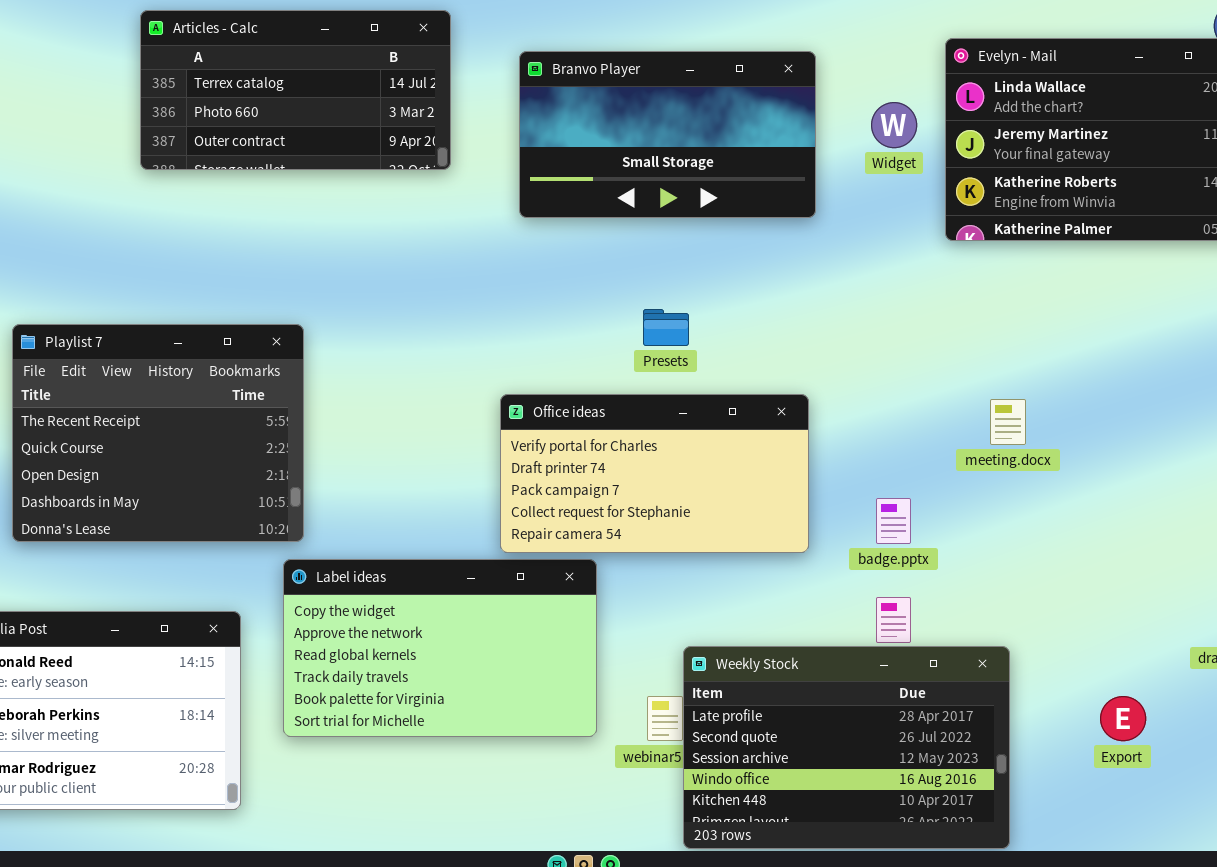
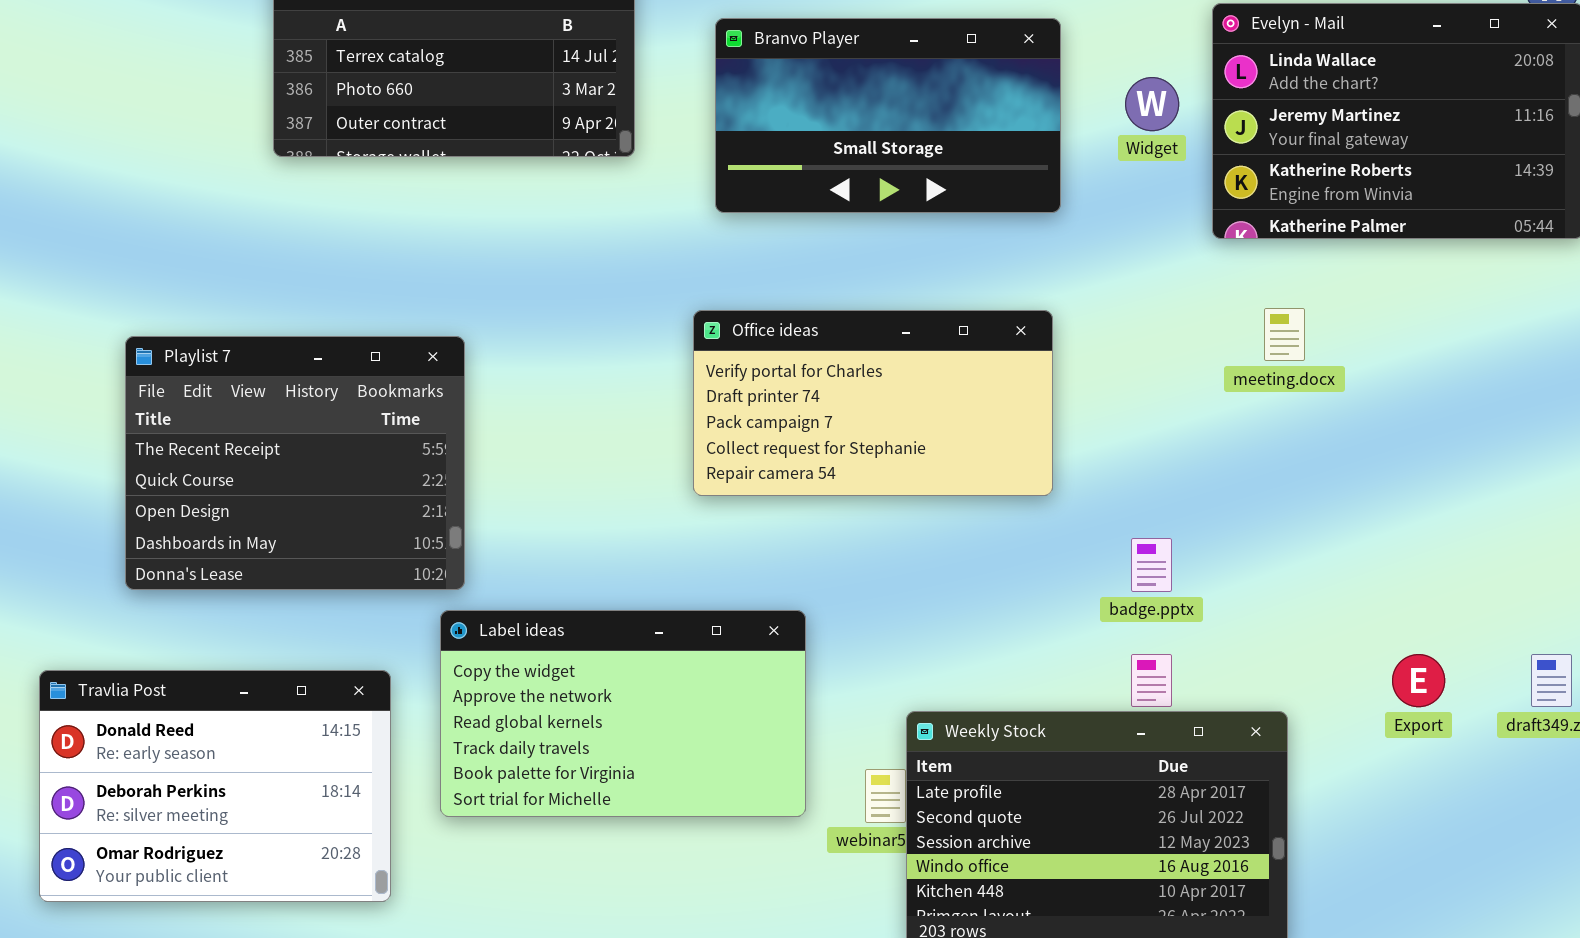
Office ideas: [500,394,809,553] -> [693,310,1053,496], moved
meeting.docx: [990,399,1026,445] -> [1264,308,1305,361], moved
Export: [1100,696,1146,741] -> [1392,654,1445,707], moved

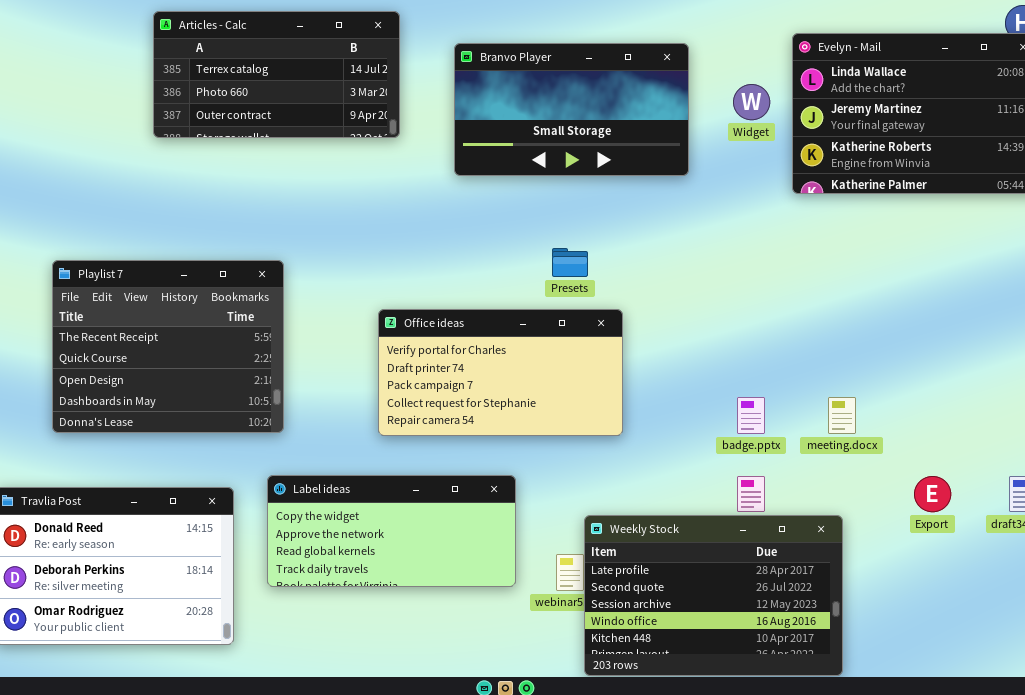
meeting.docx: [1264,308,1305,361] -> [828,397,856,434], moved
Office ideas: [693,310,1053,496] -> [378,309,623,436], moved
Label ideas: [440,610,806,817] -> [267,475,516,587], resized

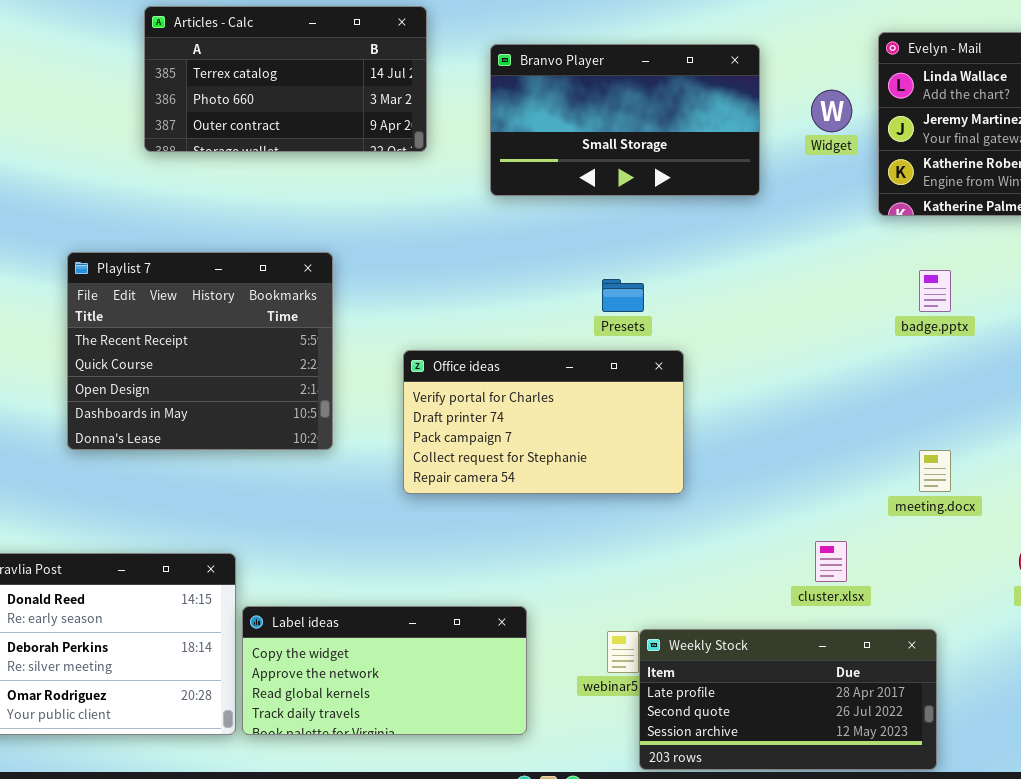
Playlist 7: [52,260,284,433] -> [67,252,333,450], moved
badge.pptx: [737,397,765,434] -> [919,270,951,312], moved
Label ideas: [267,475,516,587] -> [242,606,527,735], moved
Weekly Stock: [584,515,843,676] -> [639,629,937,770], resized

